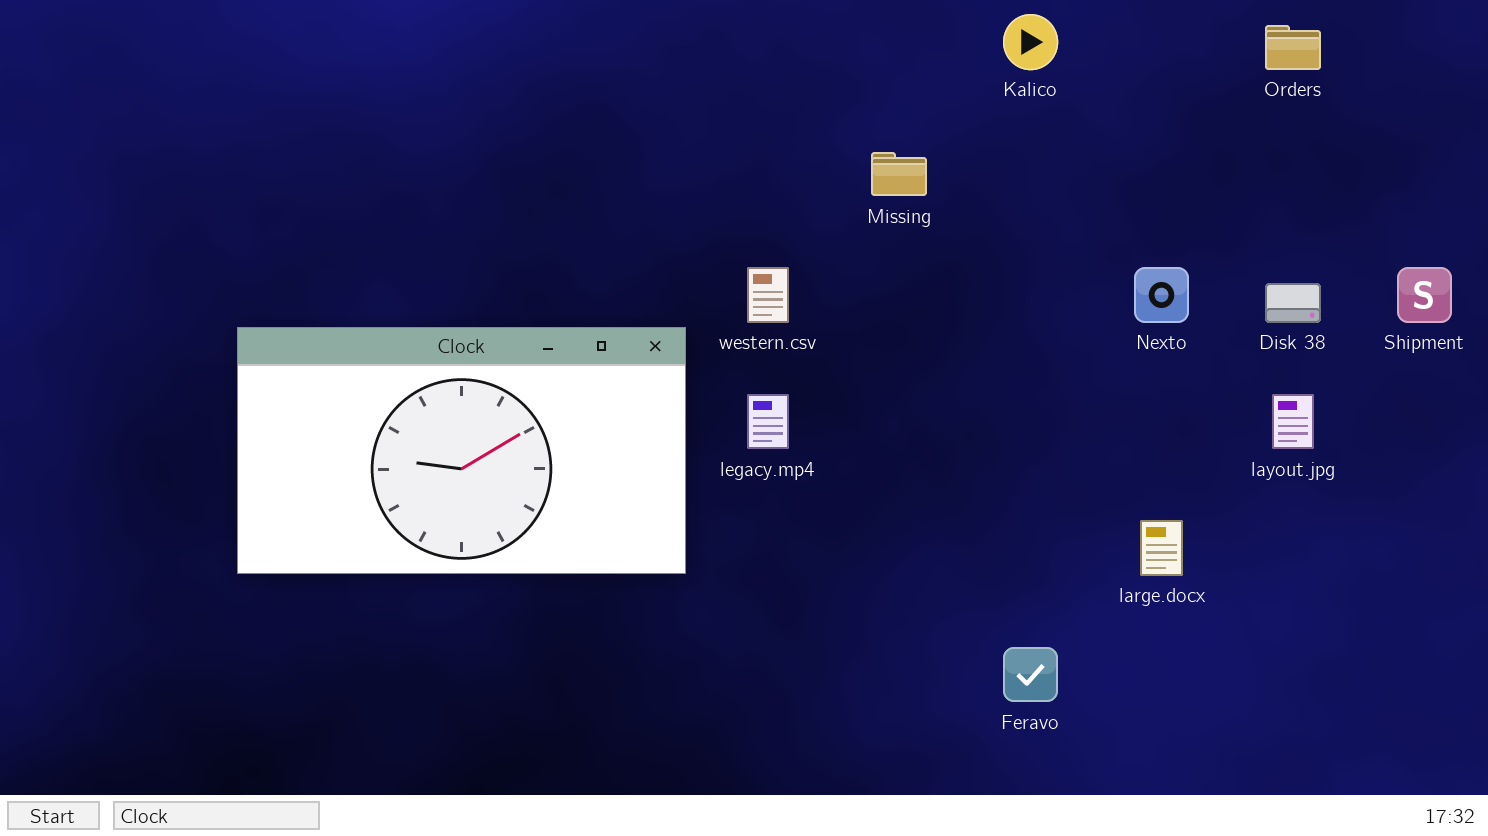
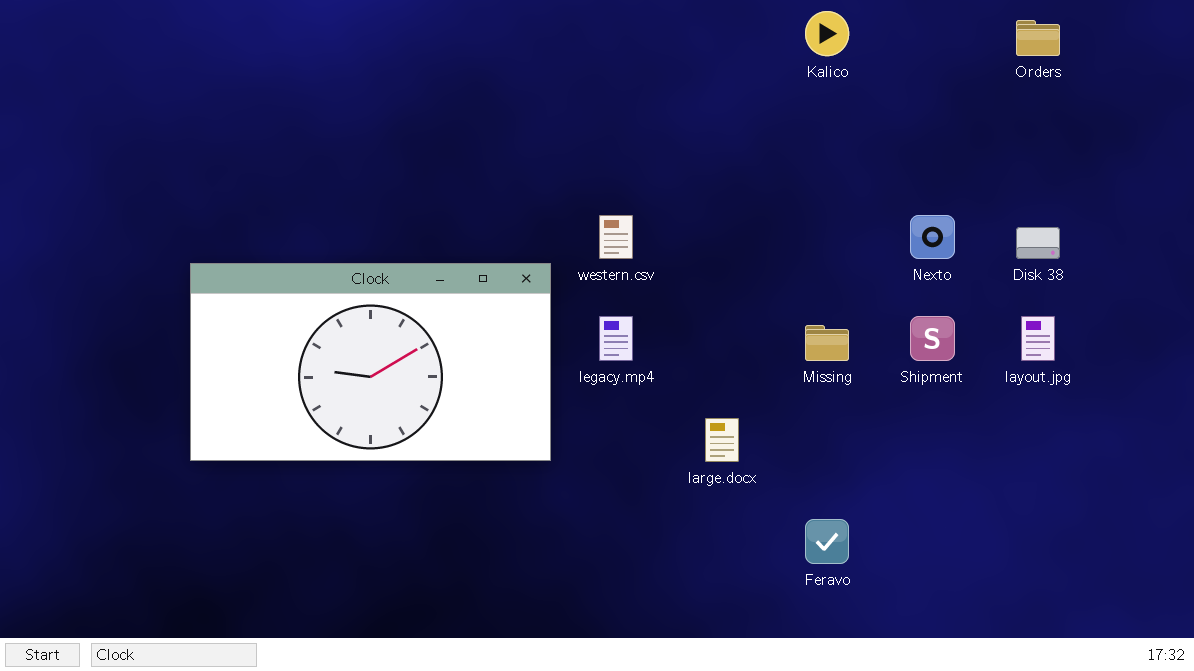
Missing: [871,152,927,196] -> [805,325,849,361], moved
Shipment: [1397,267,1452,323] -> [910,316,955,361], moved
large.docx: [1140,520,1183,576] -> [705,418,739,462], moved

